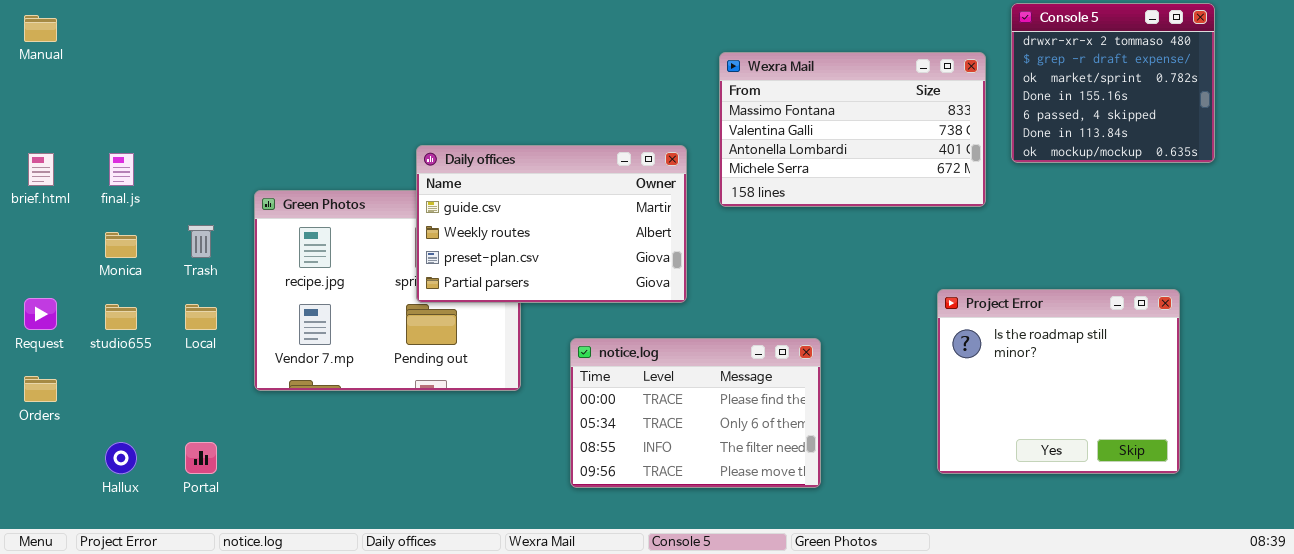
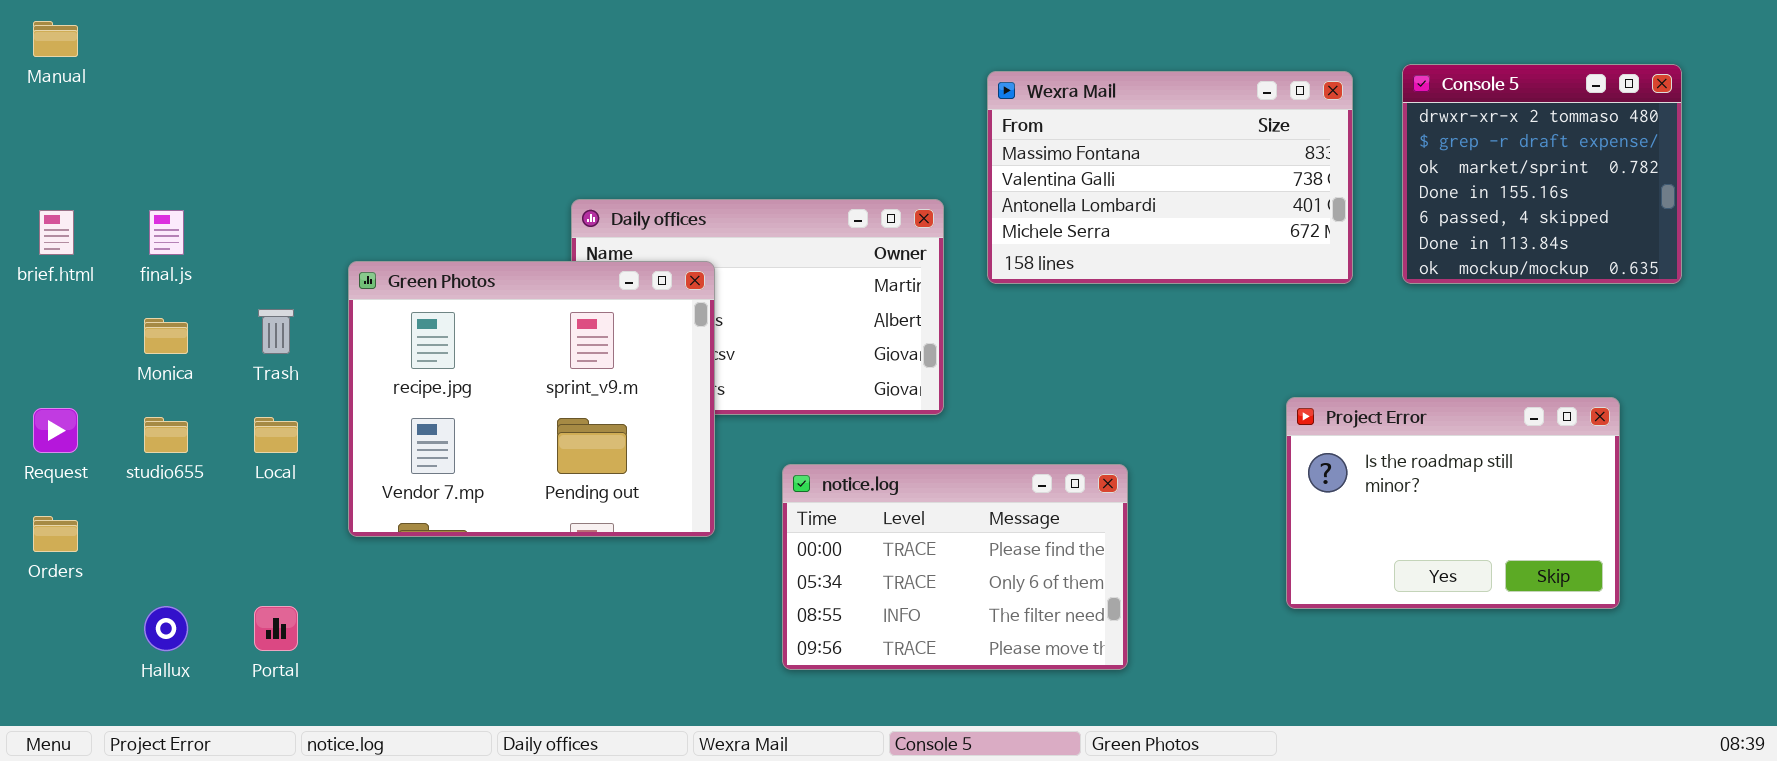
Console 5: [1011,3,1215,163] -> [1402,64,1682,284], moved
Green Photos: [254,190,521,391] -> [348,261,715,537], raised
Project Error: [937,289,1180,474] -> [1286,397,1620,609], resized

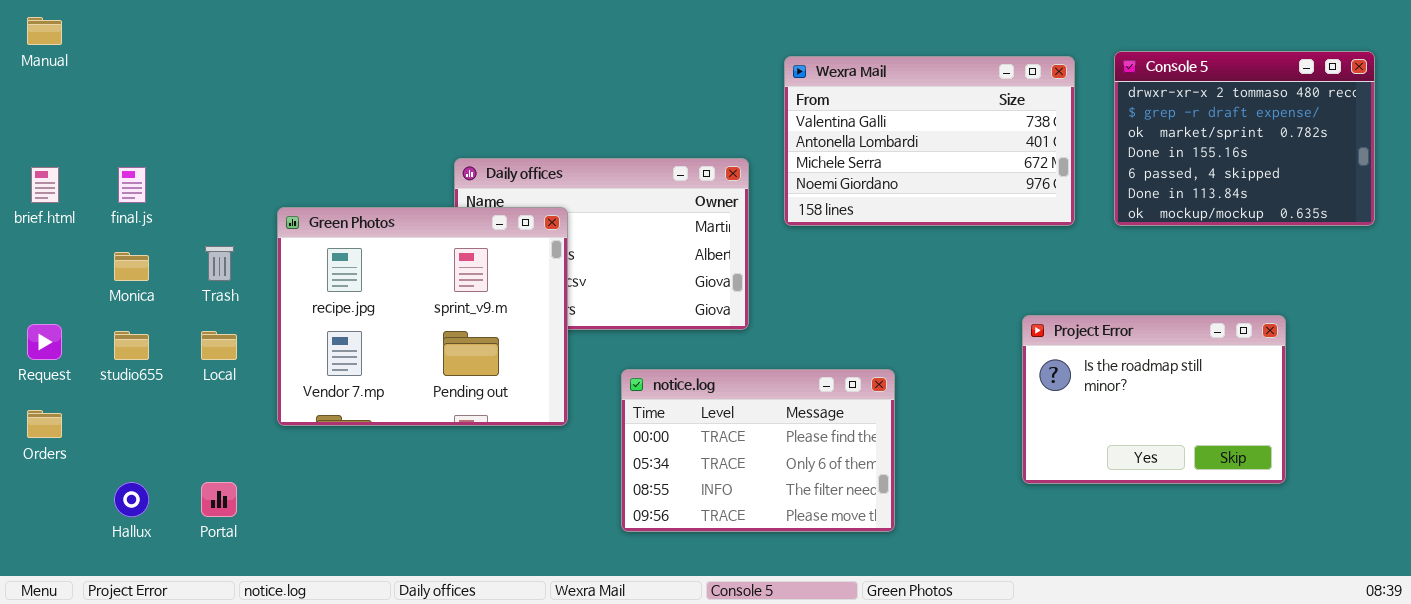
Console 5: [1402,64,1682,284] -> [1114,51,1375,226], resized
Wexra Mail: [987,71,1353,284] -> [784,56,1075,226], scrolled down 1 row

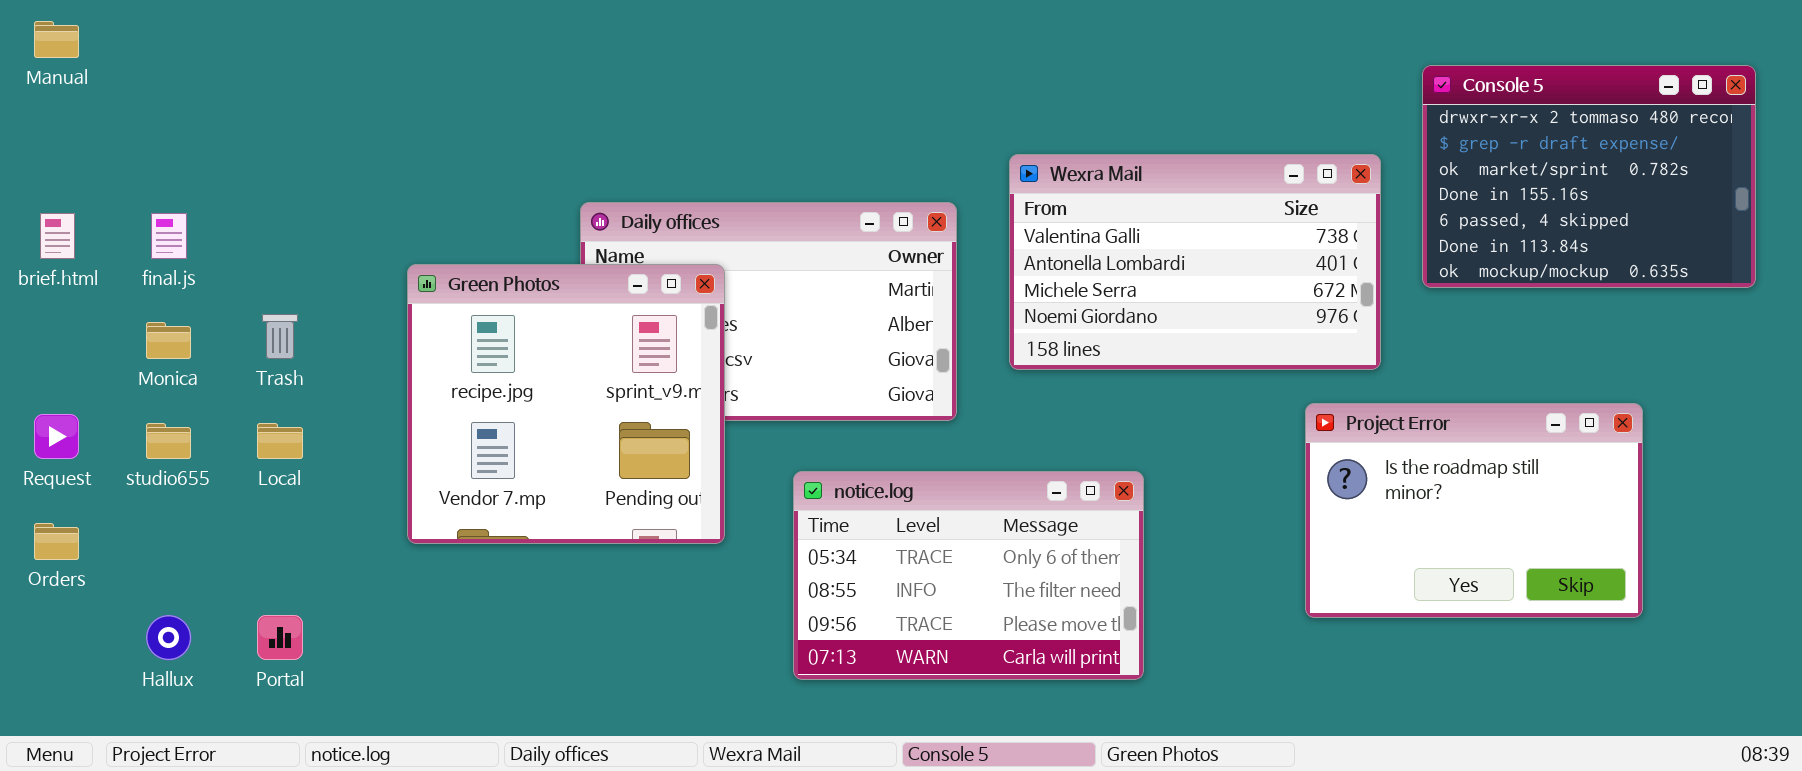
Wexra Mail: [784,56,1075,226] -> [1009,154,1381,370], moved
Green Photos: [277,207,568,426] -> [407,264,725,544], resized
notice.log: [621,369,895,532] -> [793,471,1144,680], scrolled down 1 row

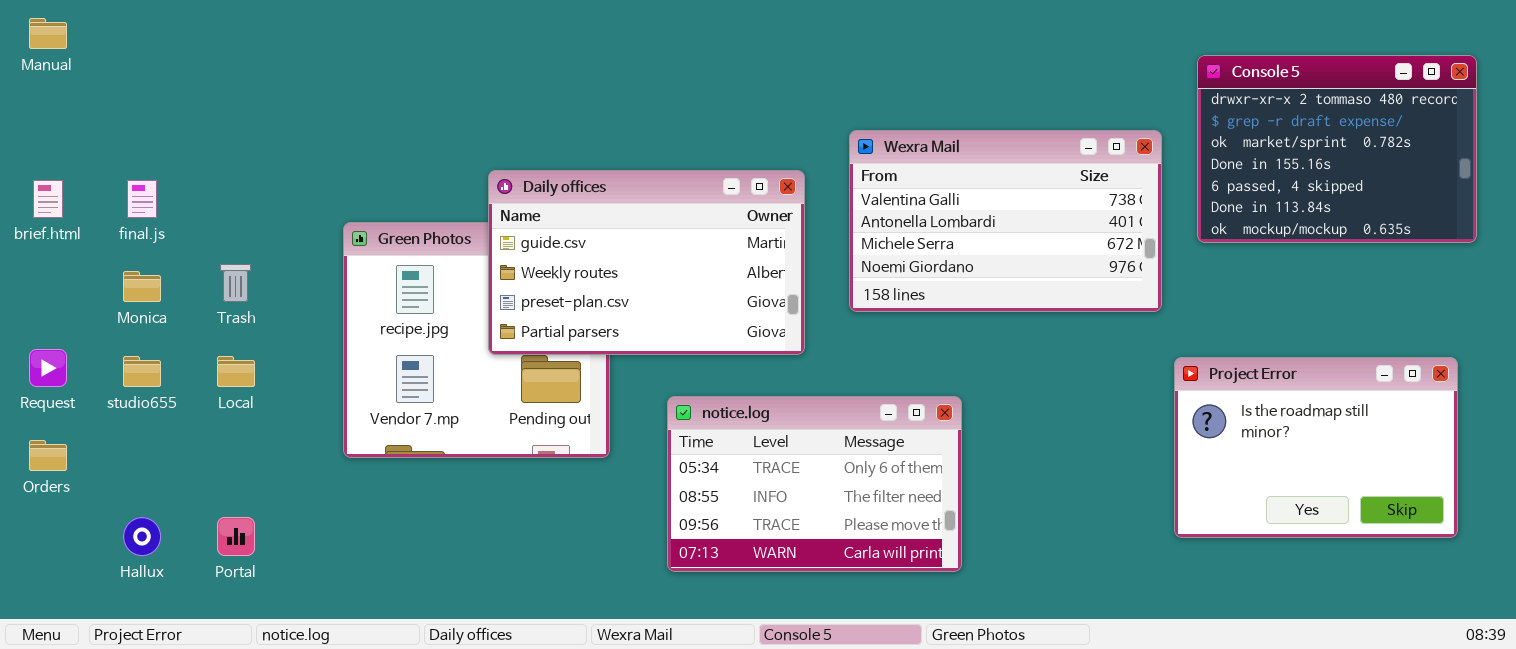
Daily offices: [580,202,957,421] -> [488,170,805,355], raised
Project Error: [1305,403,1643,618] -> [1174,357,1458,538], moved

